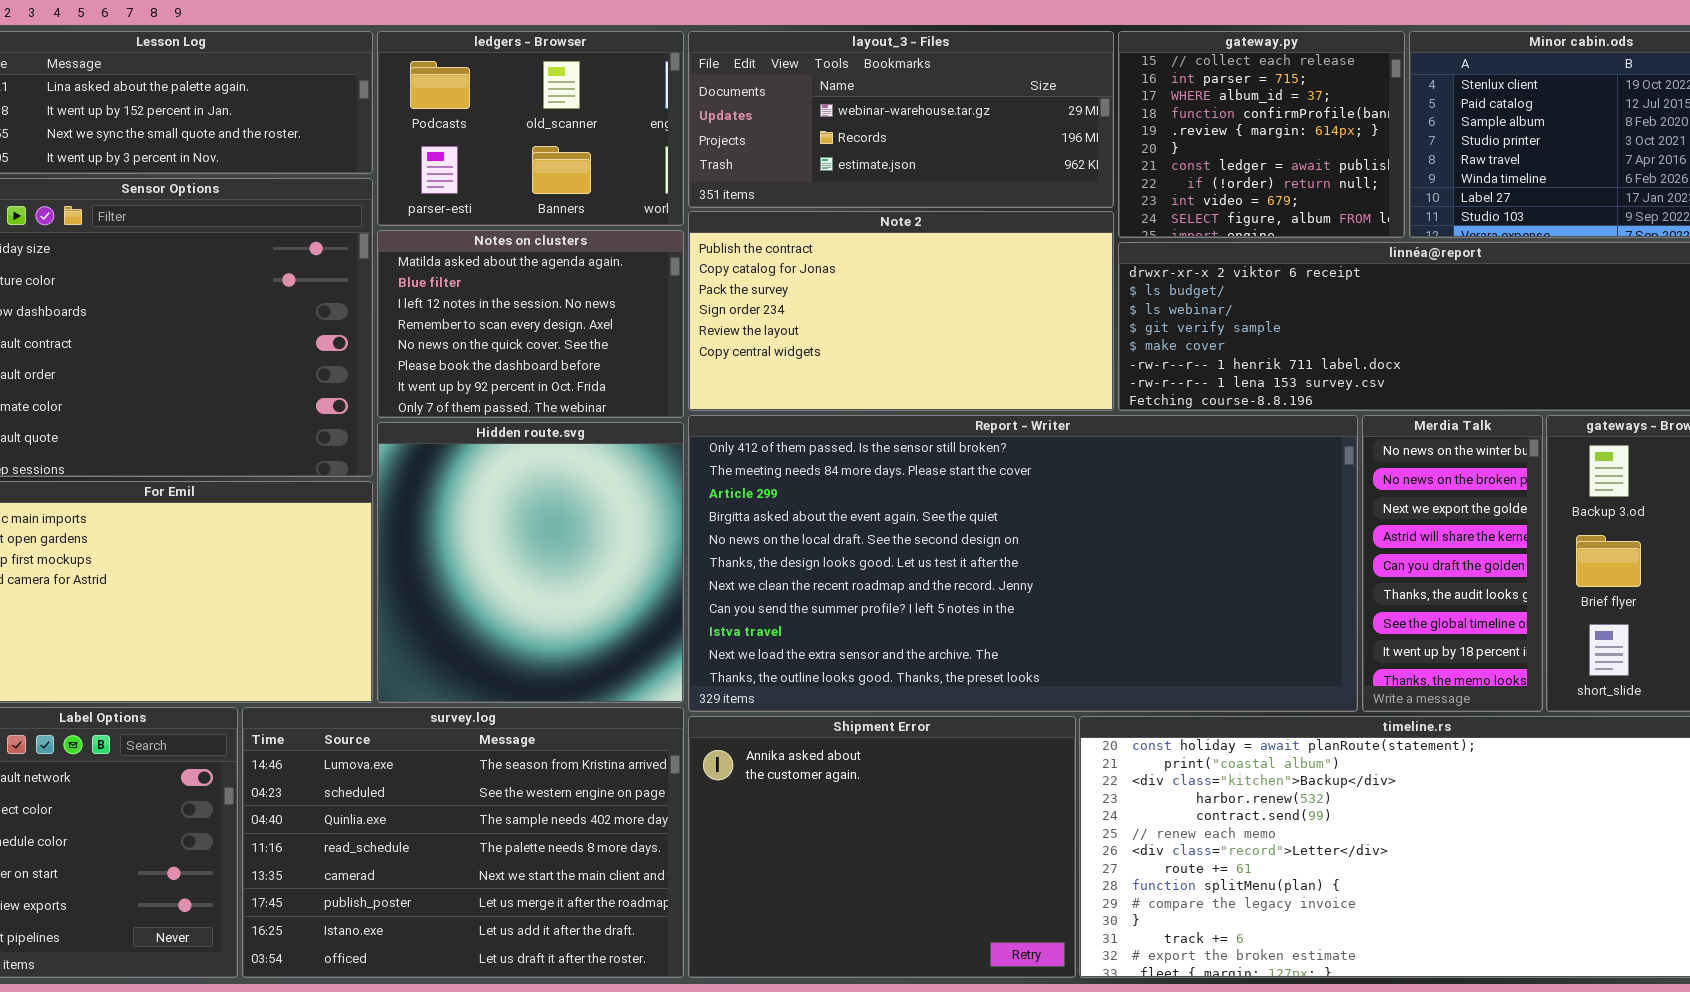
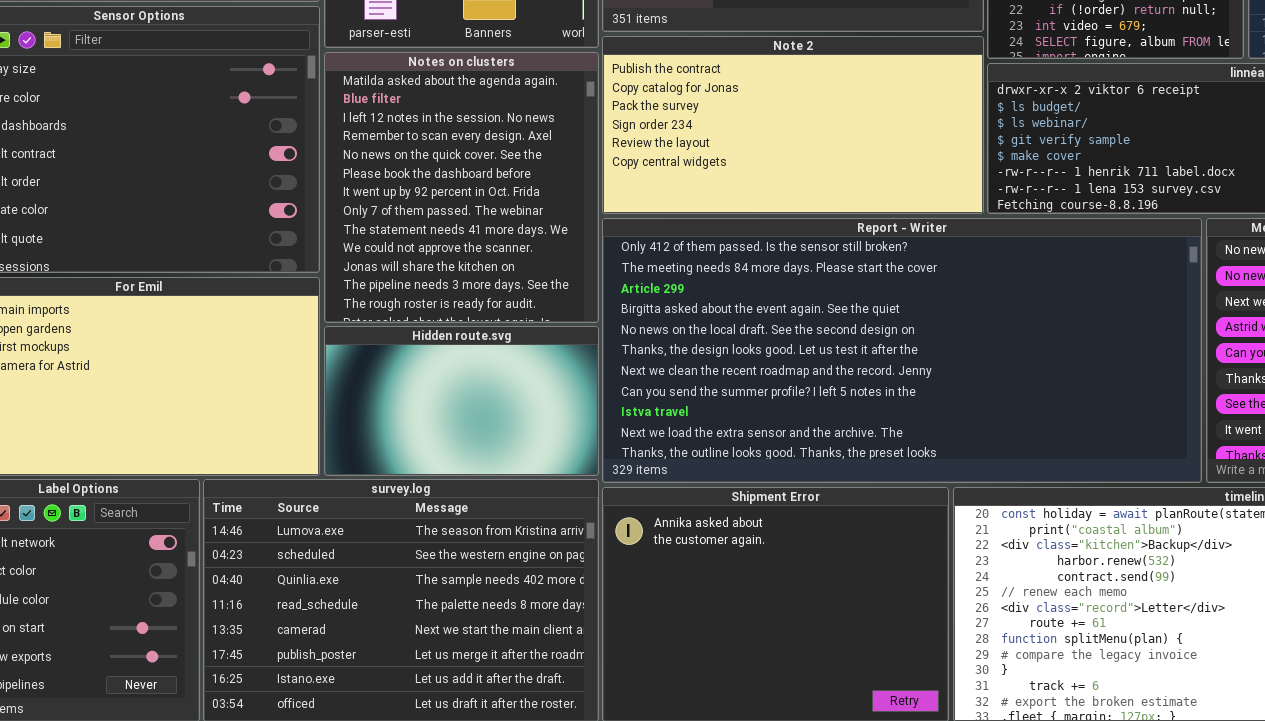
Notes on clusters: [377,230,684,418] -> [324,52,599,323], resized
Hidden route.svg: [377,422,684,703] -> [324,326,599,476], resized

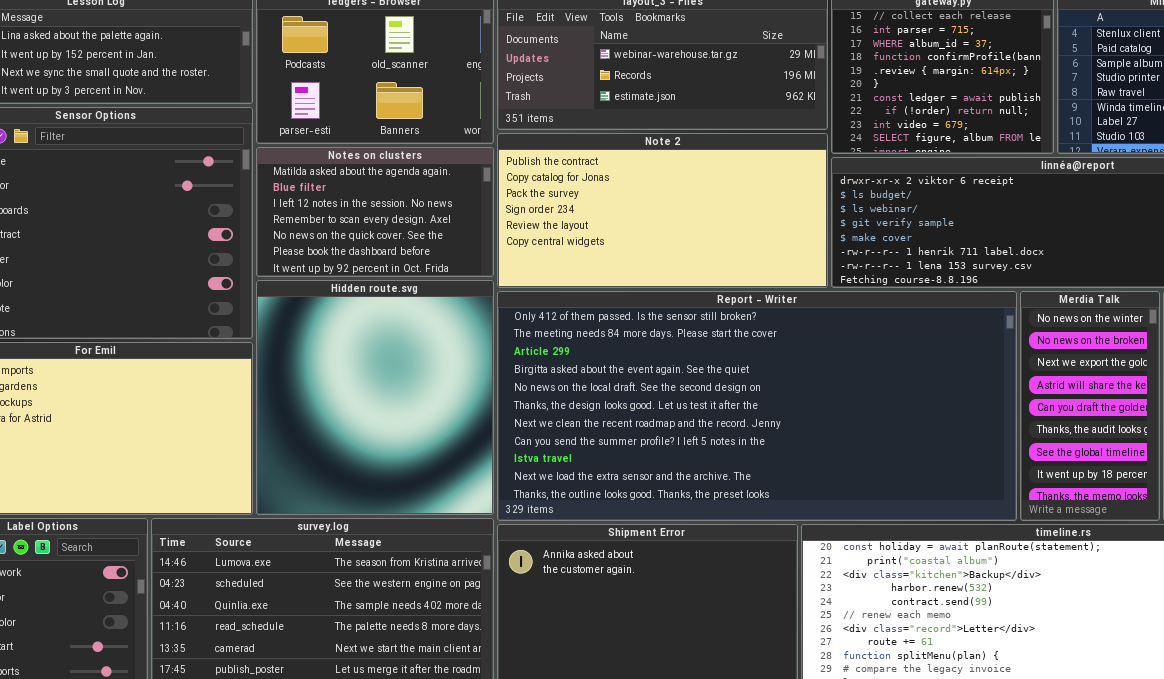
Notes on clusters: [324,52,599,323] -> [256,147,494,277], resized
Hidden route.svg: [324,326,599,476] -> [256,280,494,515], resized

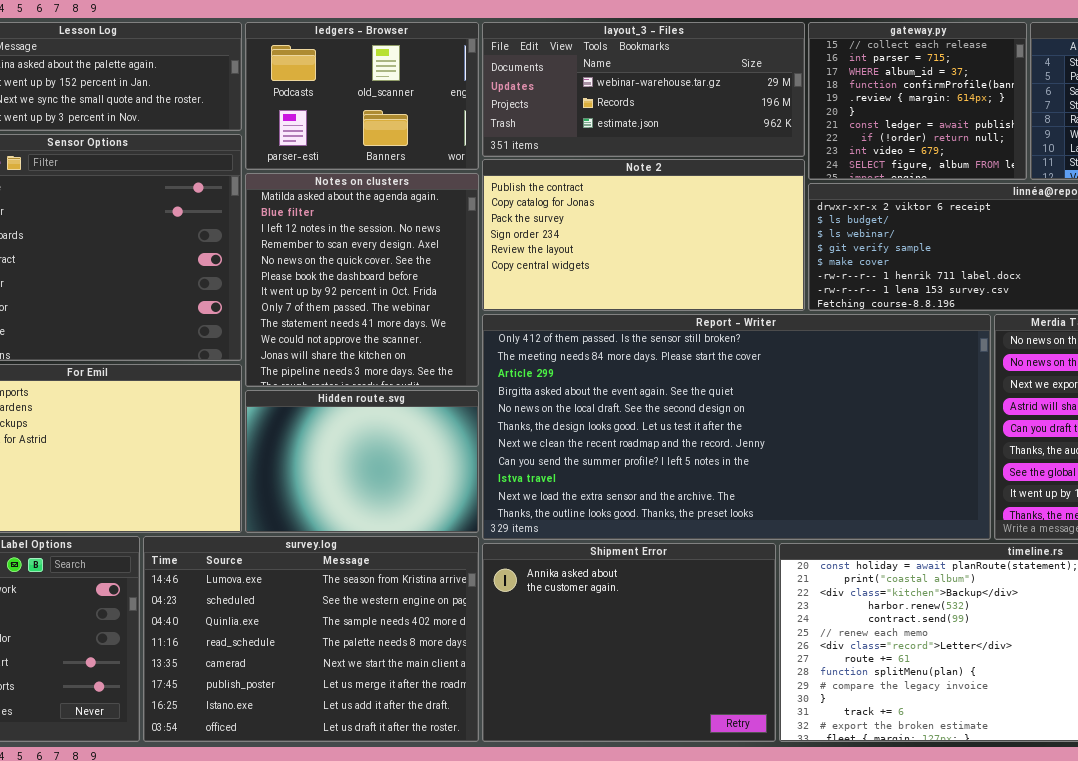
Notes on clusters: [256,147,494,277] -> [245,173,479,387], resized
Hidden route.svg: [256,280,494,515] -> [245,390,479,533], resized

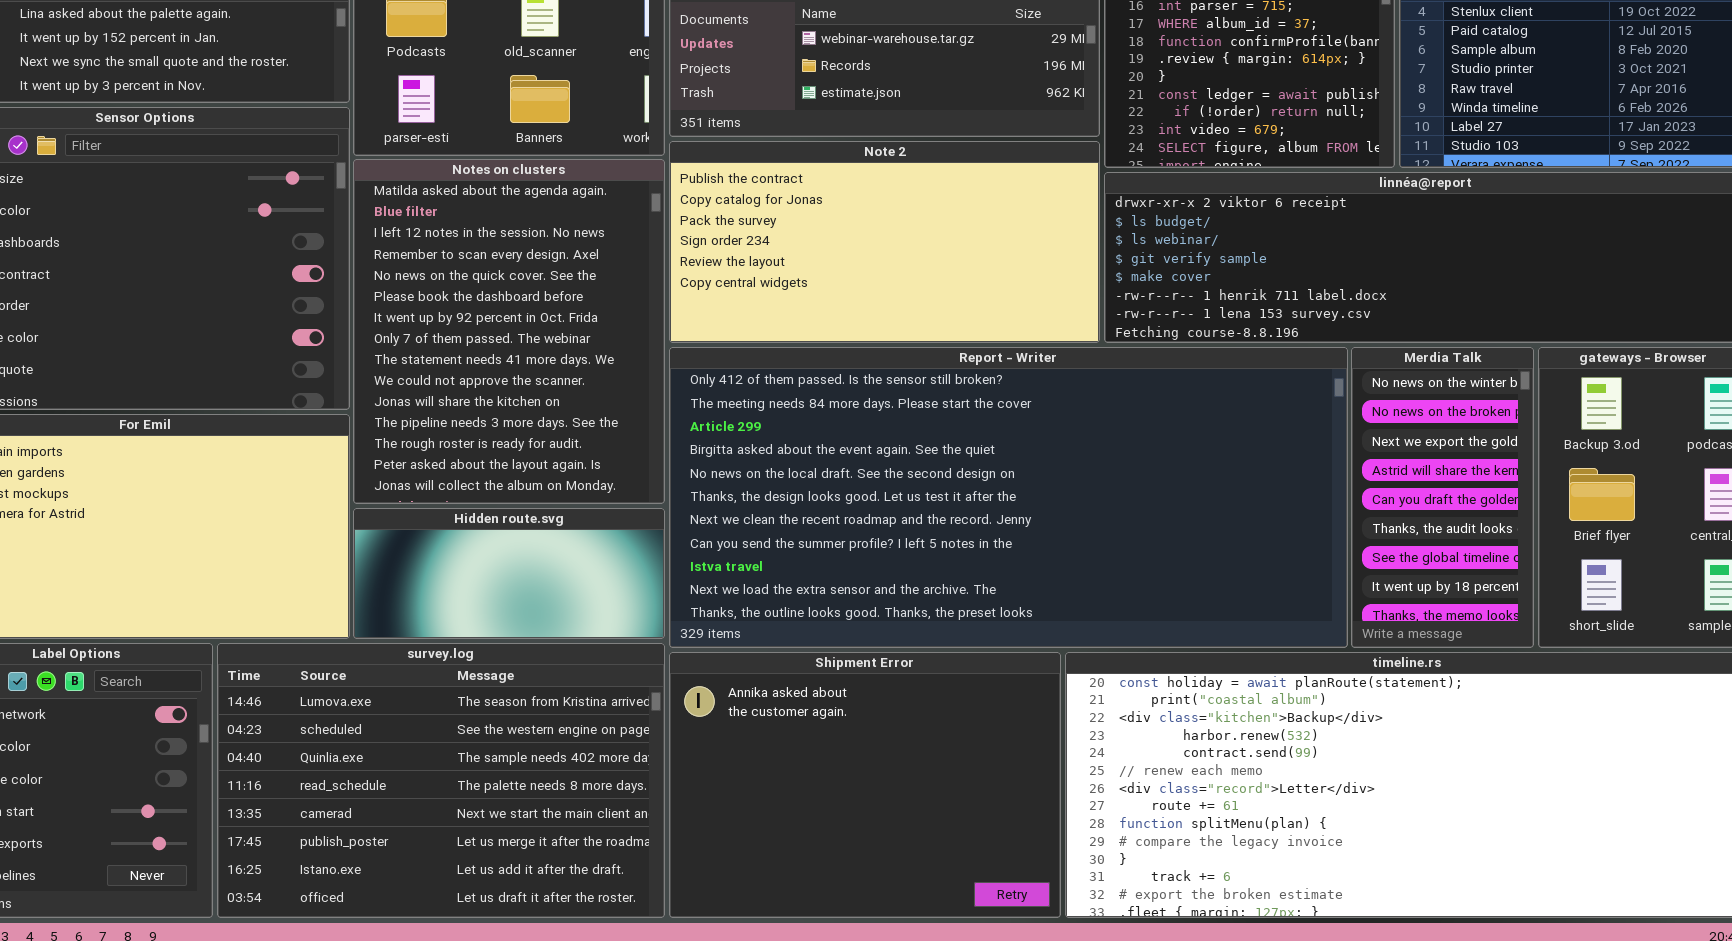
Notes on clusters: [245,173,479,387] -> [353,159,665,504], resized
Hidden route.svg: [245,390,479,533] -> [353,508,665,639], resized

